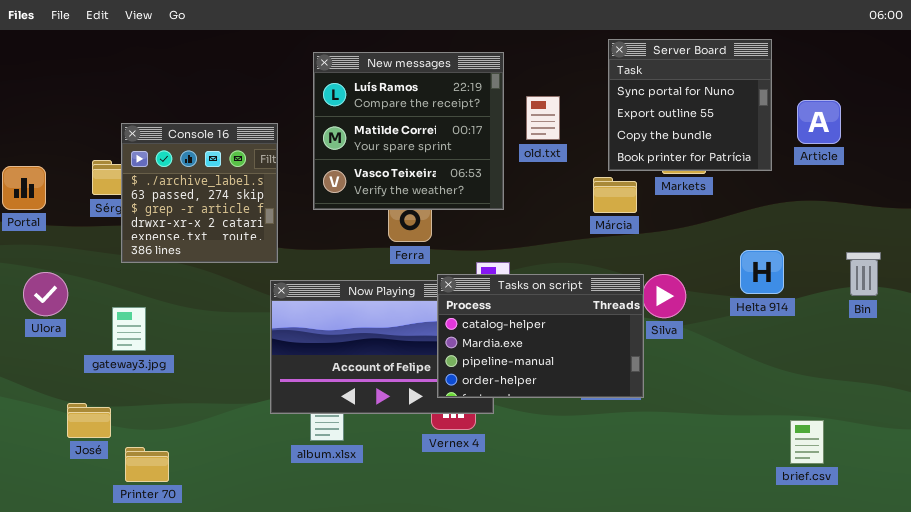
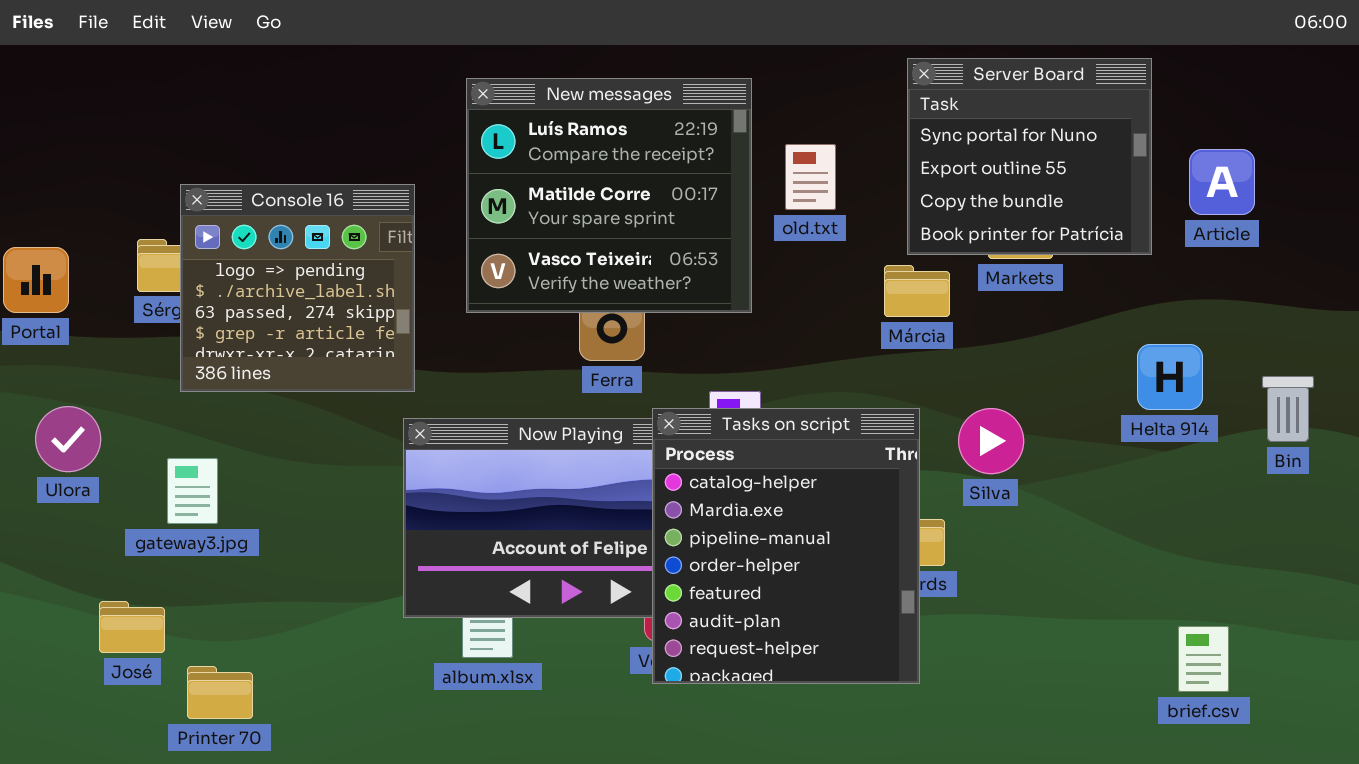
Console 16: [121,123,278,263] -> [180,184,415,392], scrolled up 1 row
Helta 914: [740,250,784,294] -> [1137,344,1203,410], moved
Tasks on script: [437,274,644,398] -> [652,408,920,684], resized

